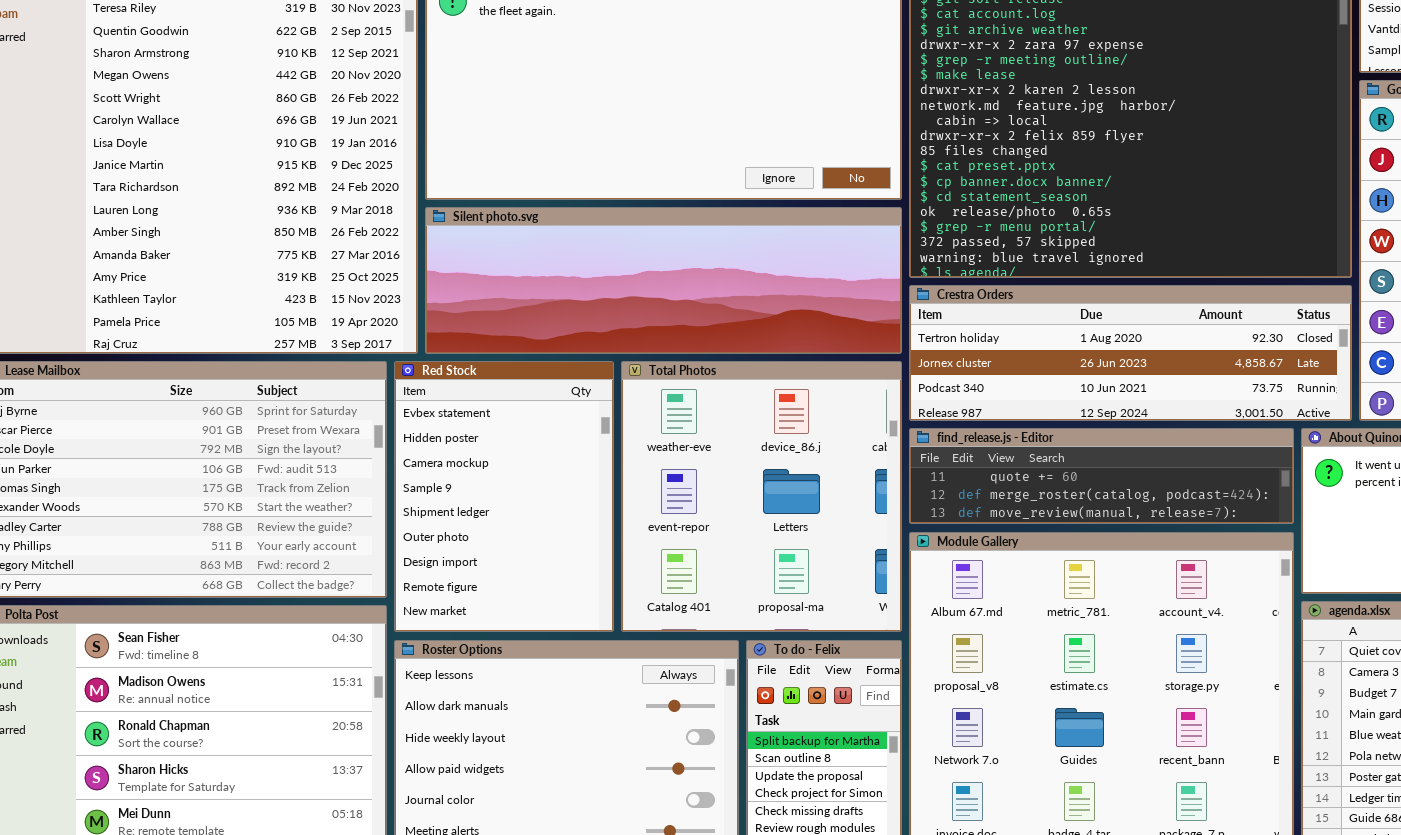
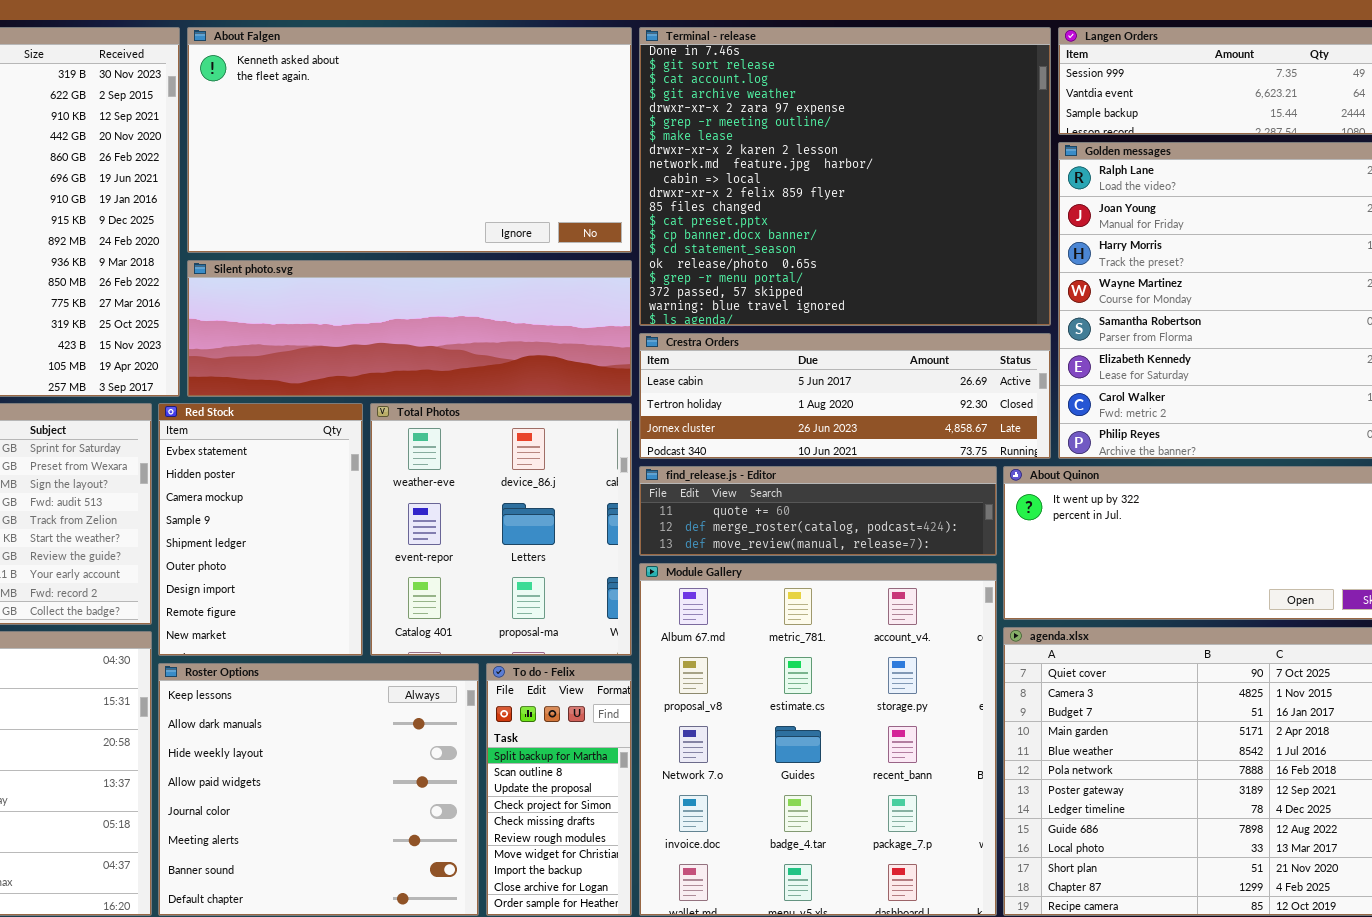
Crestra Orders: [909,285,1352,421] -> [639,333,1051,459], scrolled up 1 row

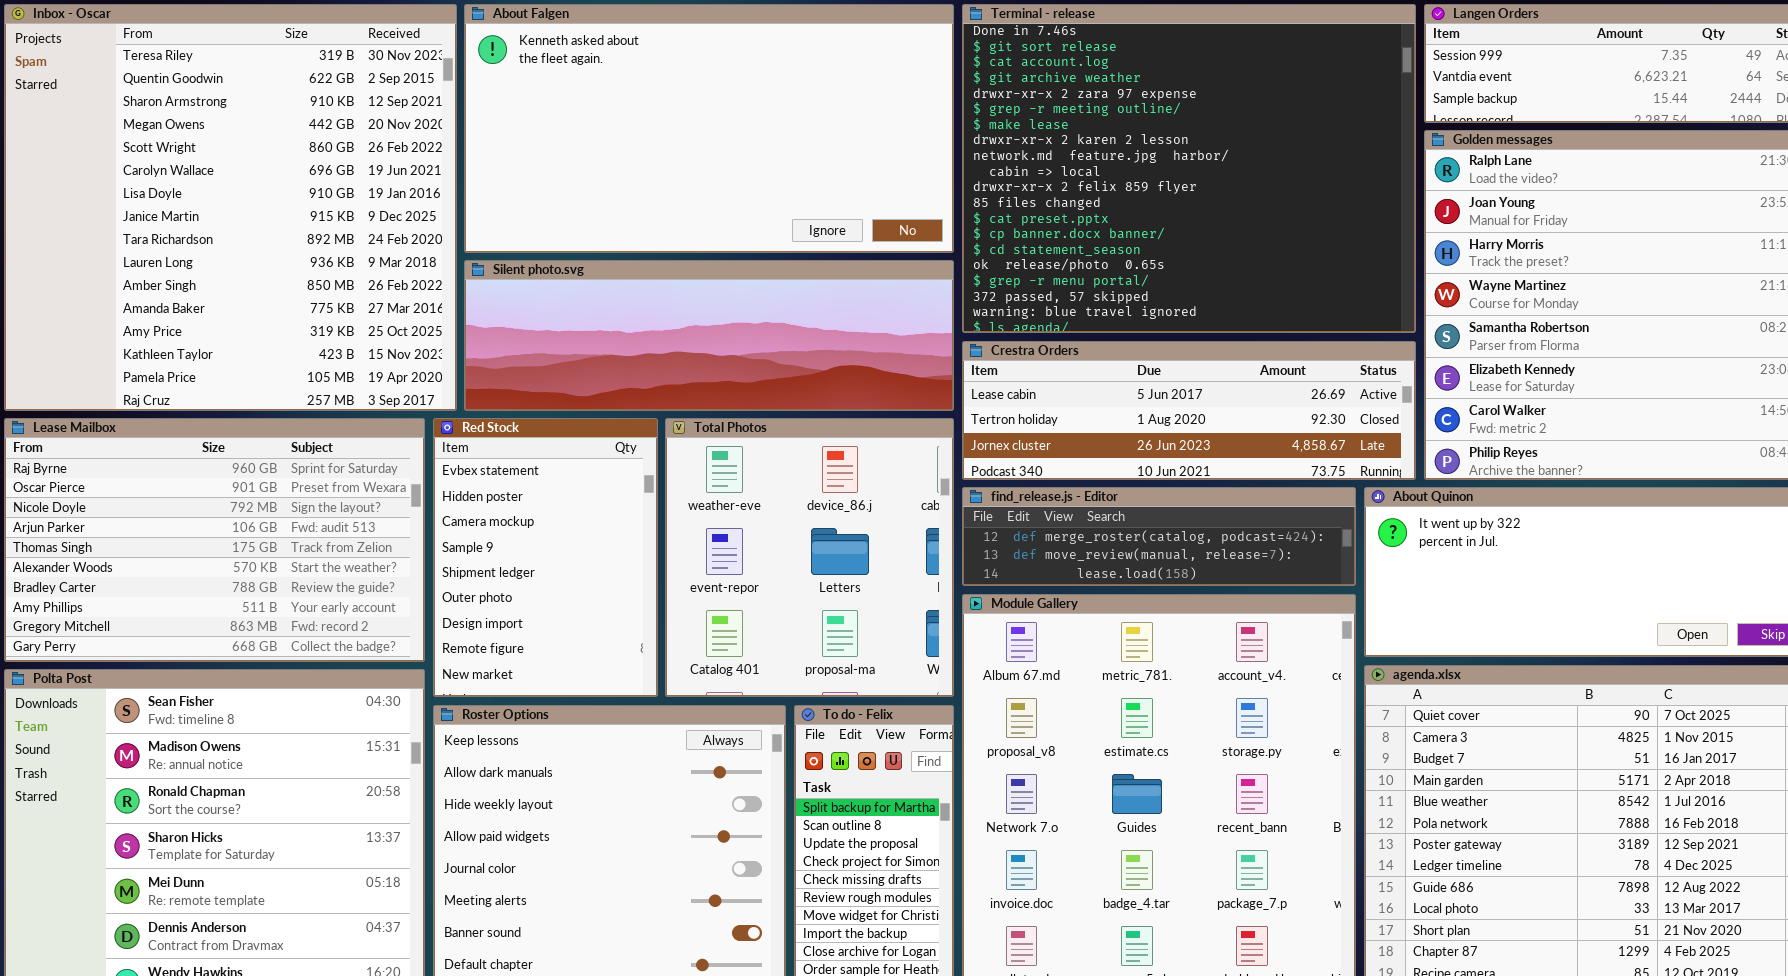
find_release.js - Editor: [639,466,997,556] -> [962,487,1356,586], scrolled down 1 row

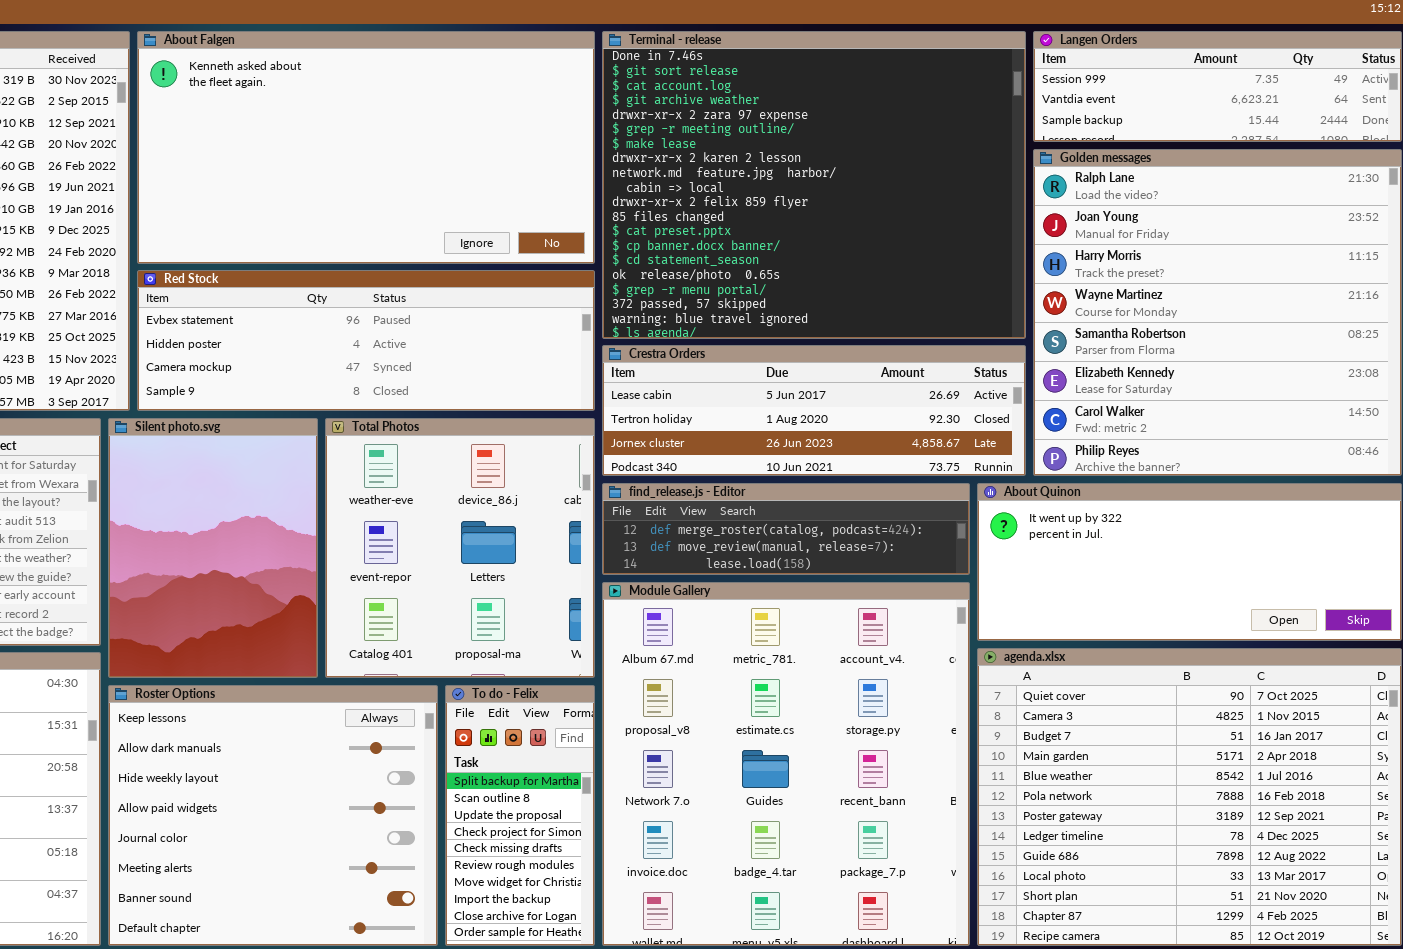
Silent photo.svg: [464,260,954,411] -> [108,418,318,678], moved, resized
Red Stock: [433,418,658,697] -> [137,270,595,411], moved, resized

